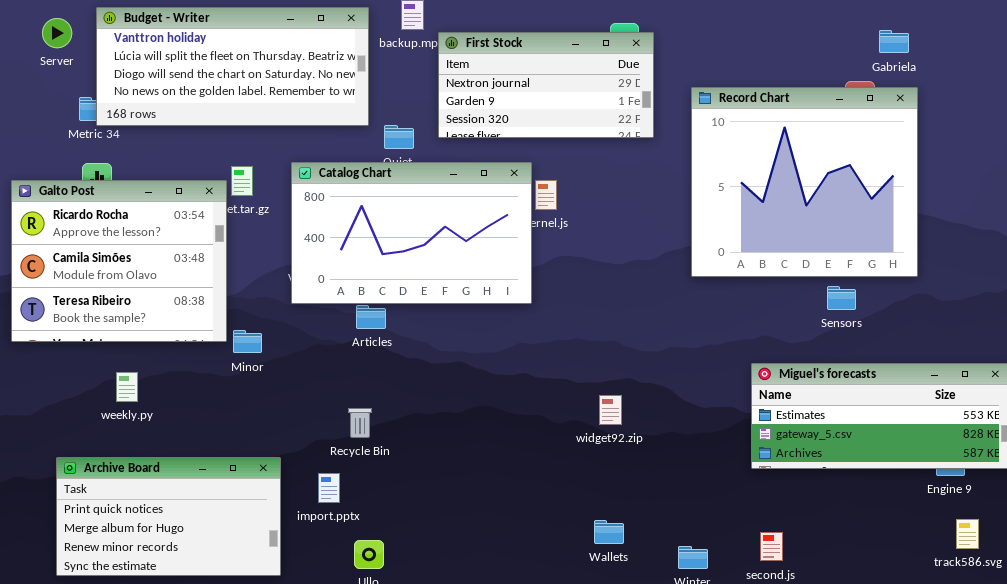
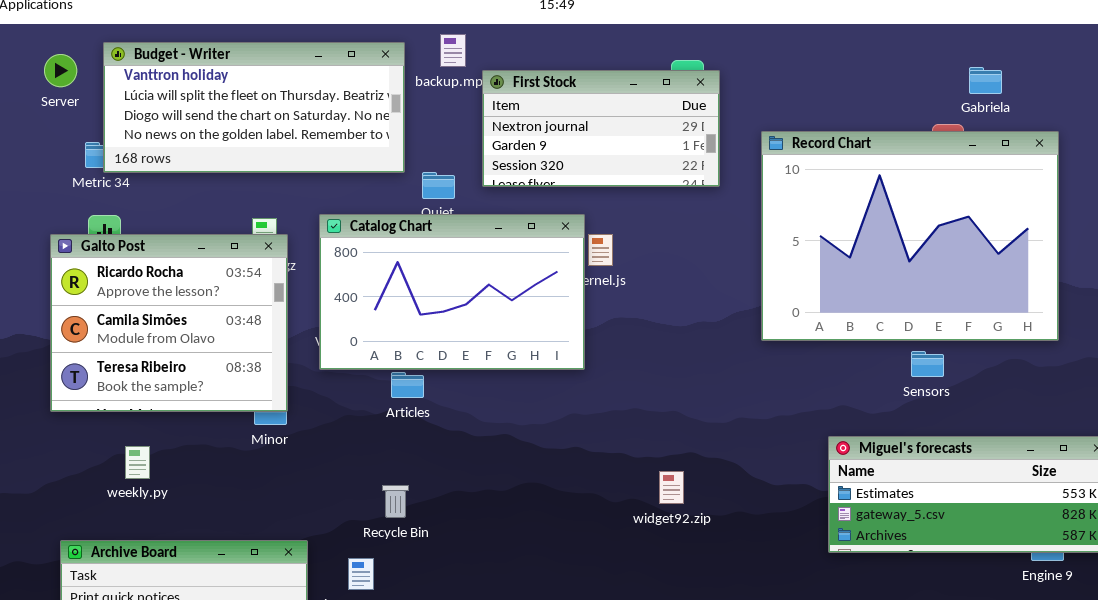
Record Chart: [691,87,918,277] -> [761,131,1059,341], resized
Galto Post: [11,180,227,342] -> [50,234,288,412], moved

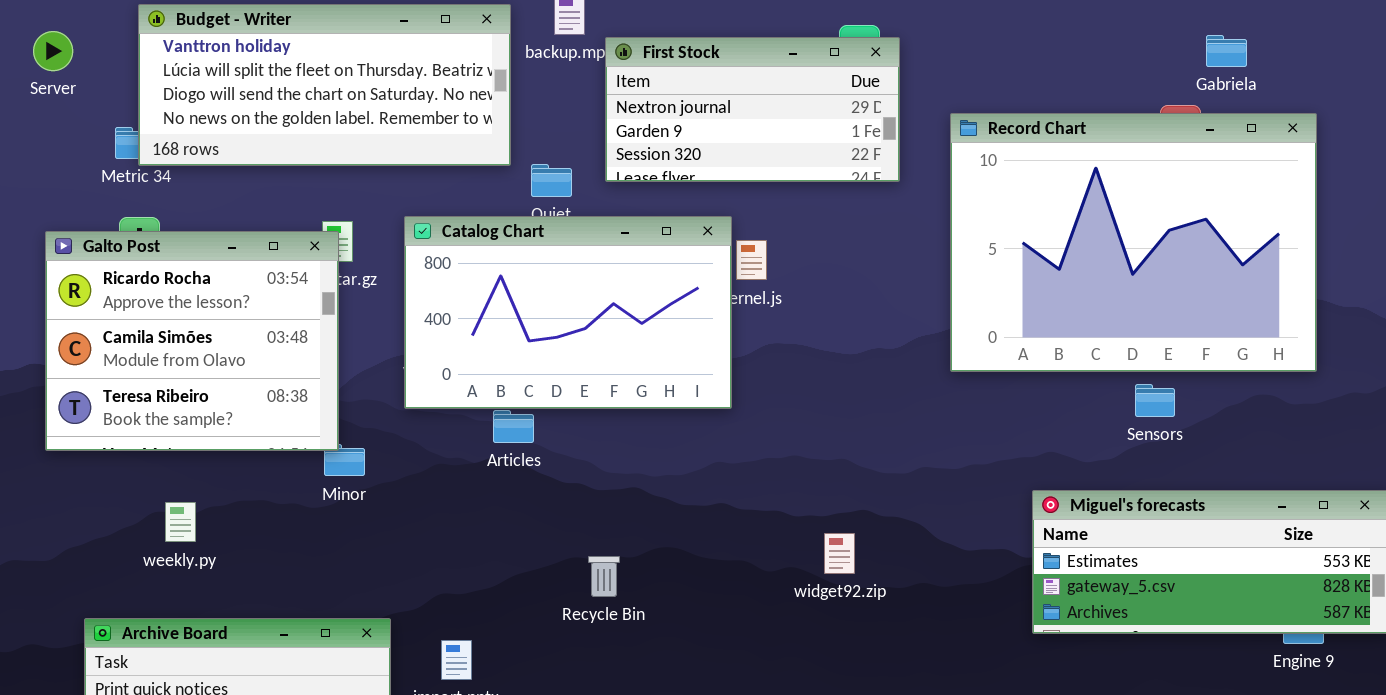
Server: [44,54,77,87] -> [33,31,73,71], moved
Galto Post: [50,234,288,412] -> [45,231,339,451], moved
Recycle Bin: [382,485,409,518] -> [588,556,620,597], moved

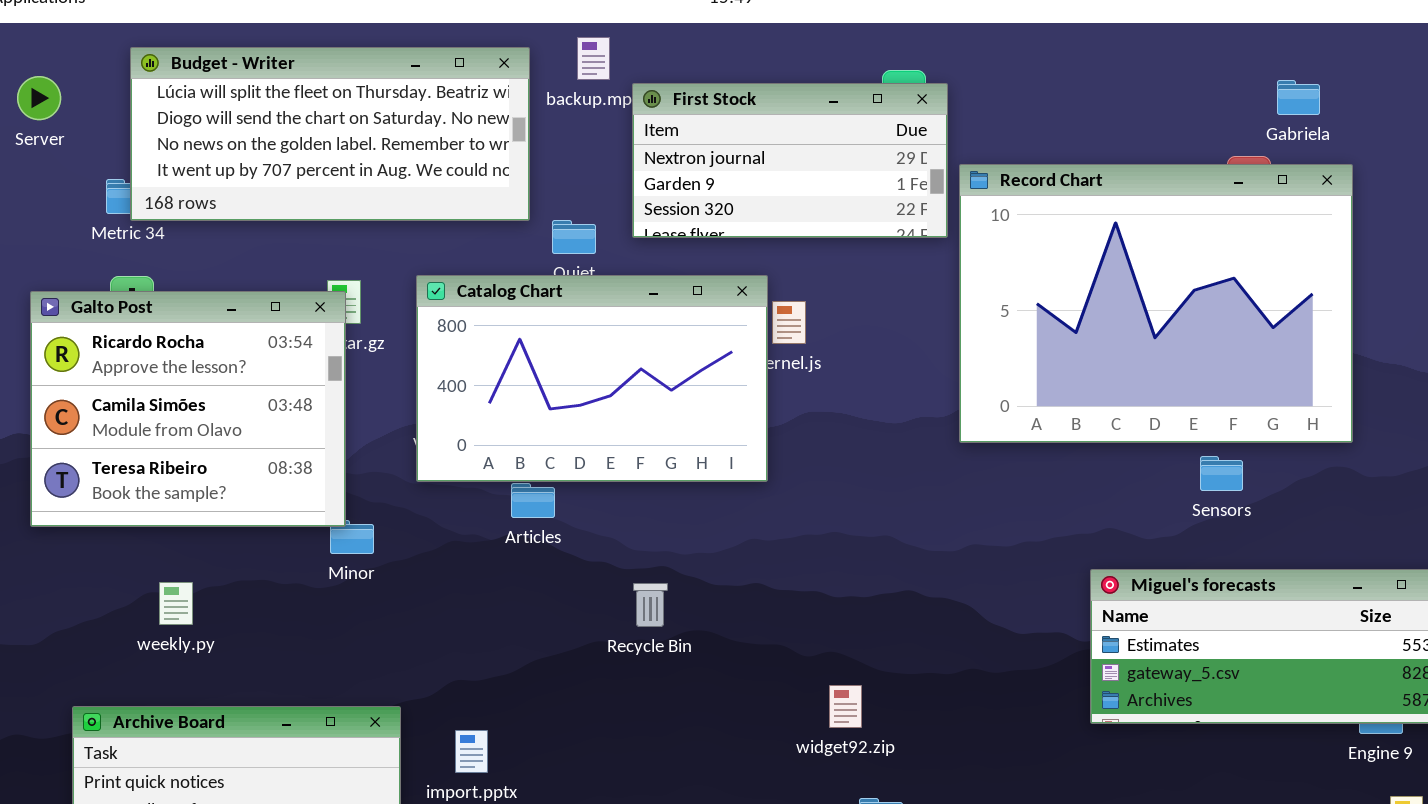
Budget - Writer: [138,4,511,166] -> [130,47,530,221], scrolled down 1 row
Record Chart: [950,113,1317,372] -> [959,164,1353,443], moved
widget92.zip: [824,533,855,574] -> [829,685,862,728], moved
Recycle Bin: [588,556,620,597] -> [633,583,668,627], moved

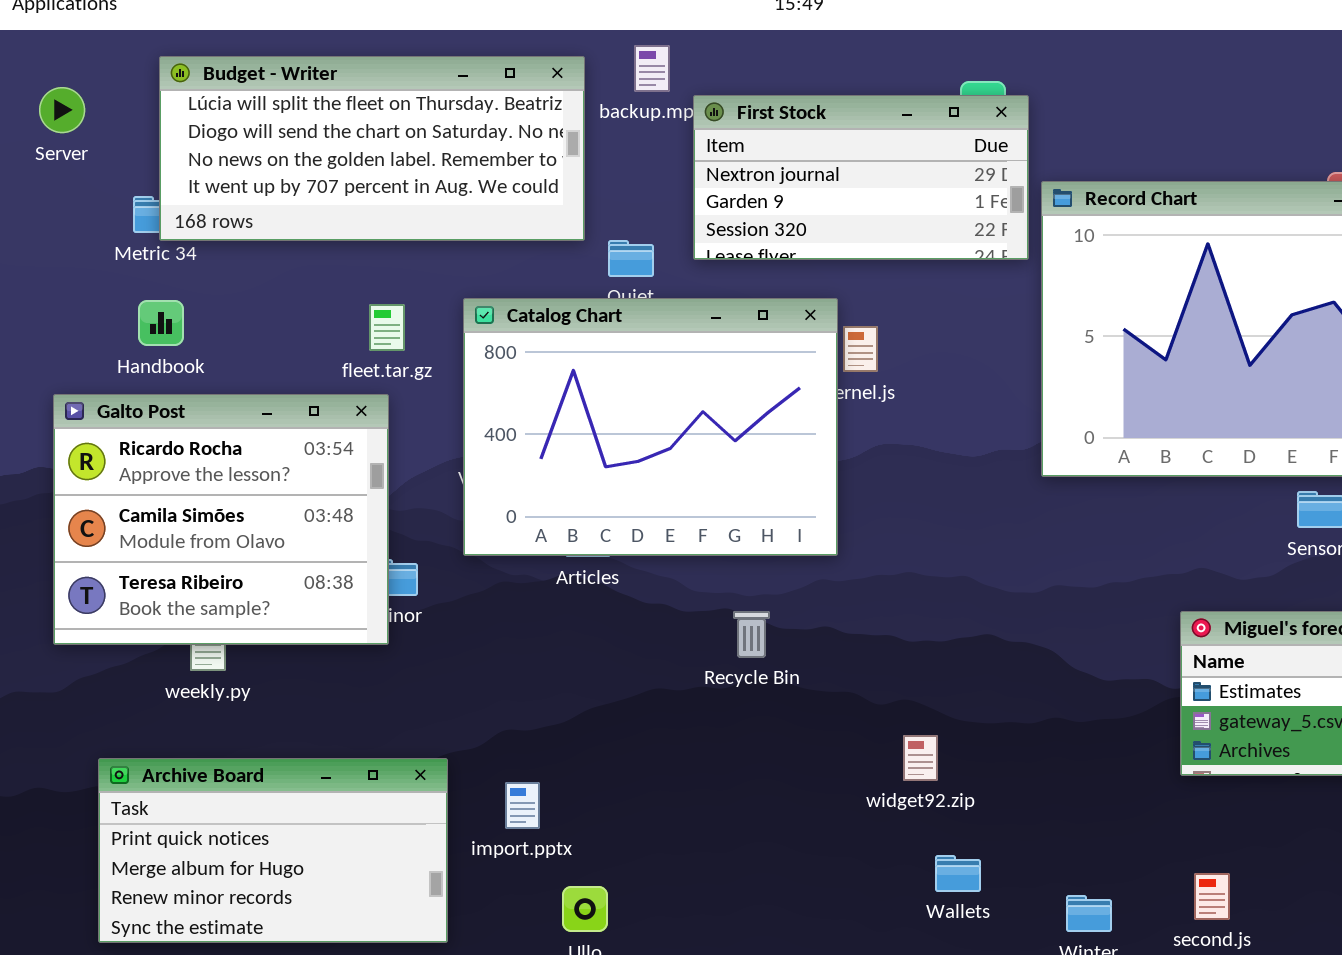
Catalog Chart: [416,275,768,482] -> [463,298,838,556], resized
Galto Post: [30,291,346,527] -> [53,394,389,645], moved
Recycle Bin: [633,583,668,627] -> [733,611,770,658], moved

